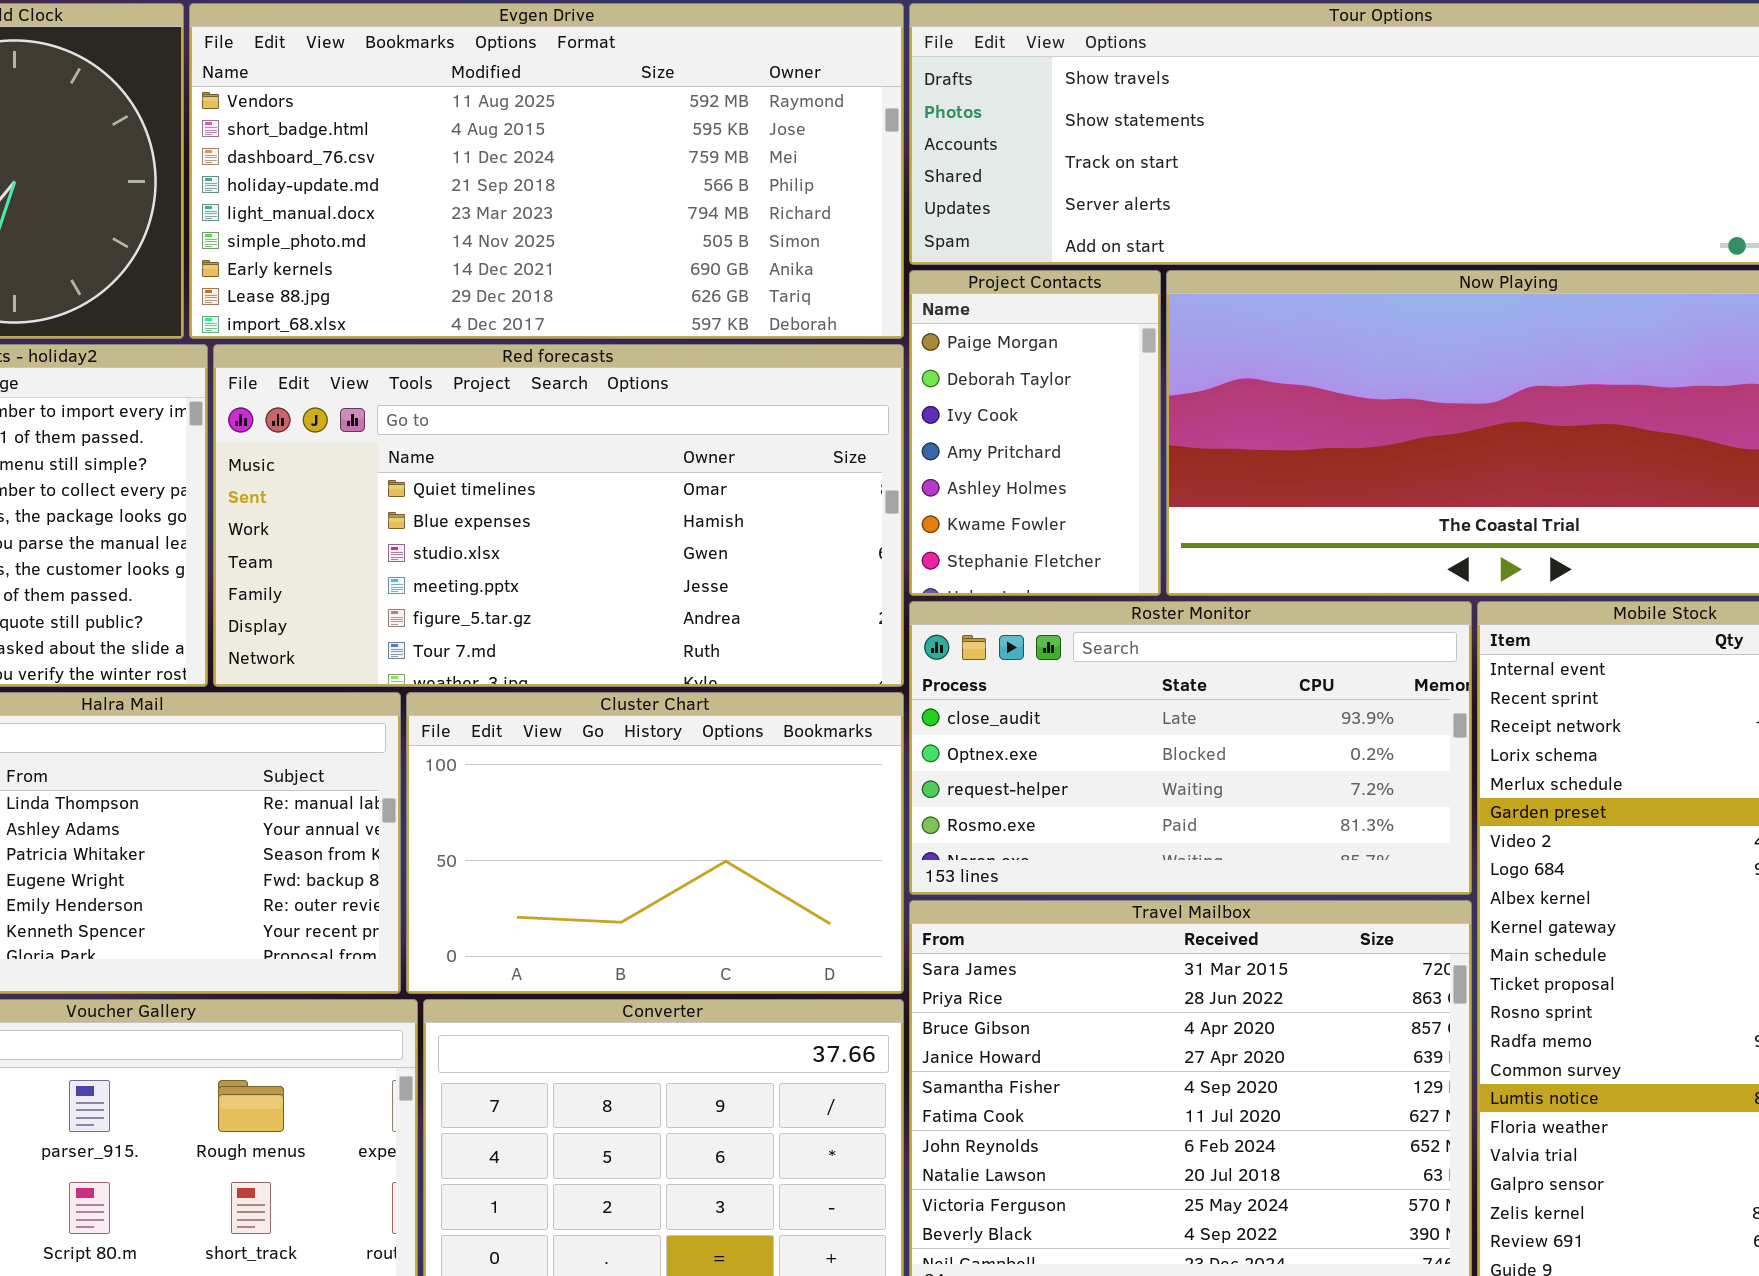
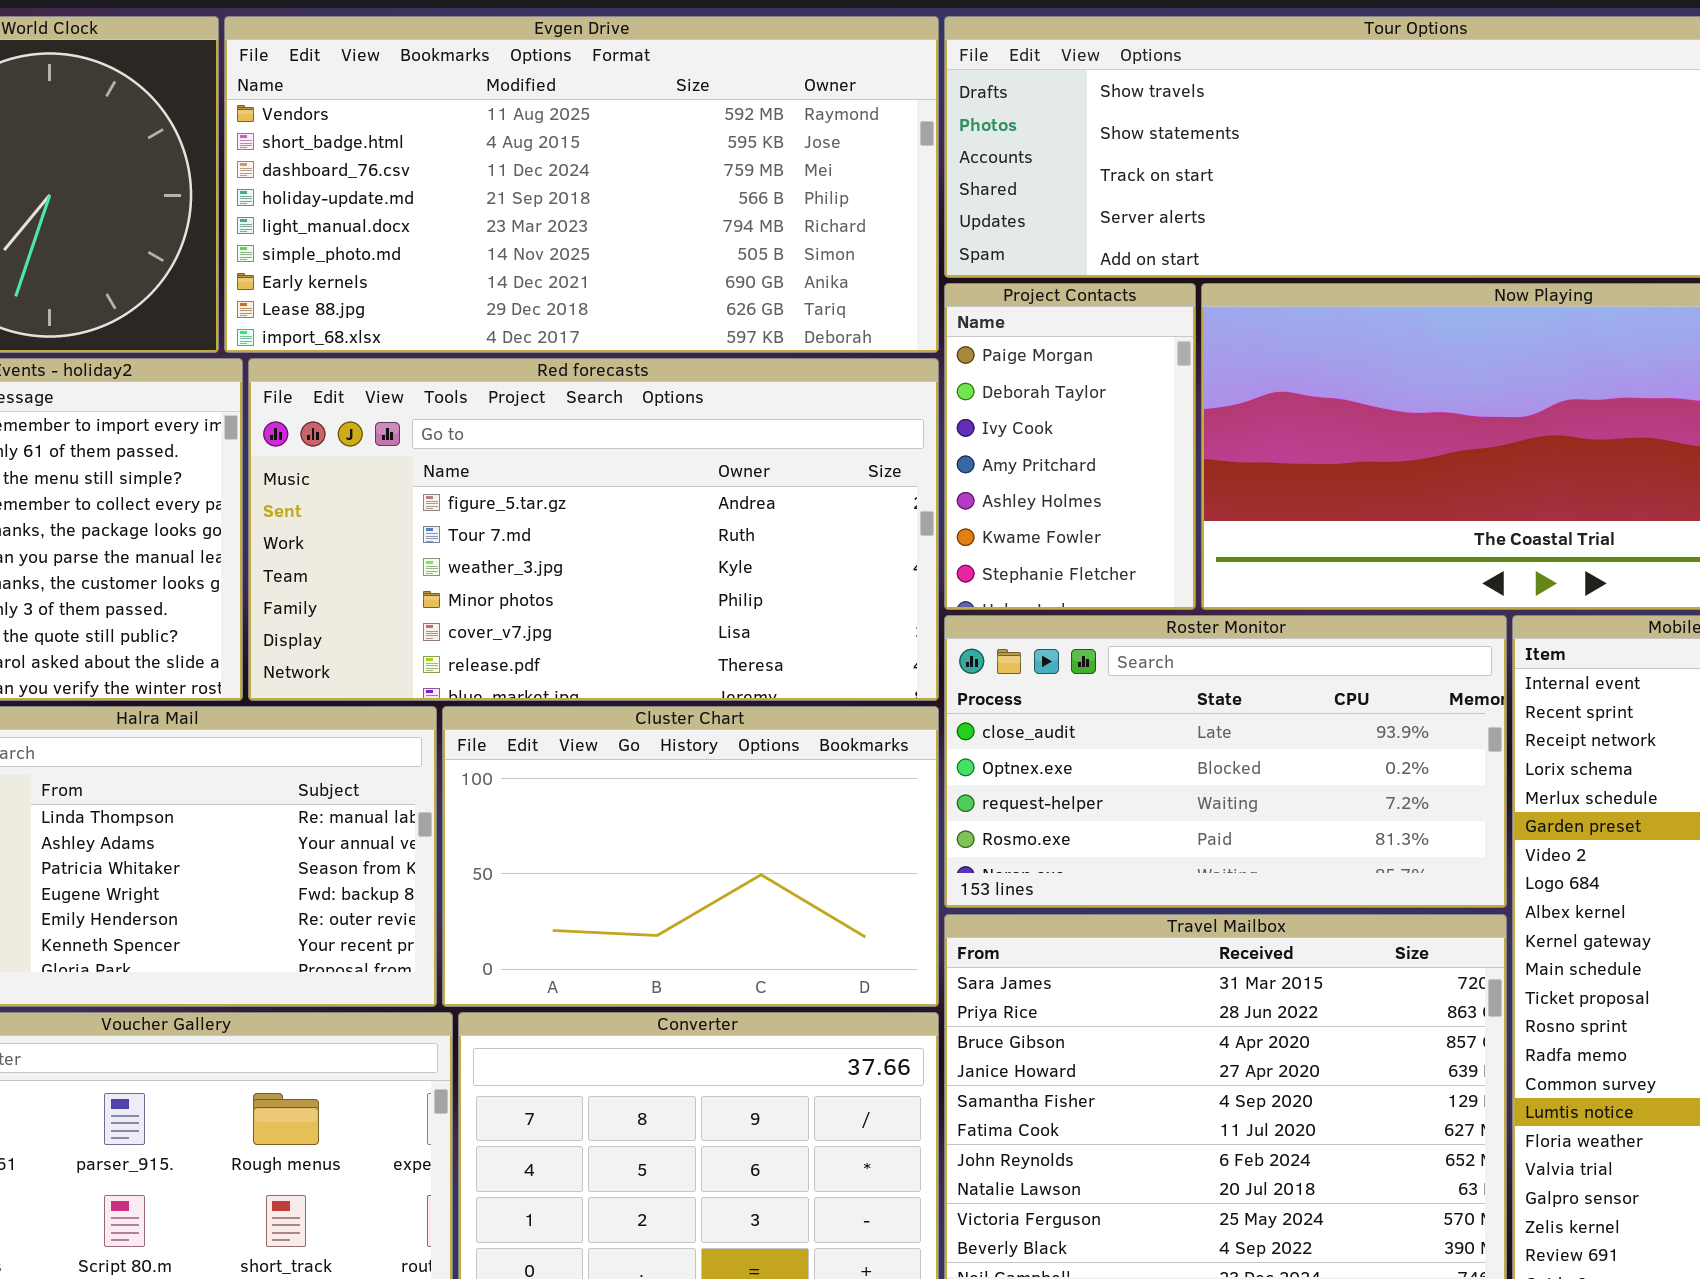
Red forecasts: [213,344,904,687] -> [248,358,939,701], scrolled down 4 rows

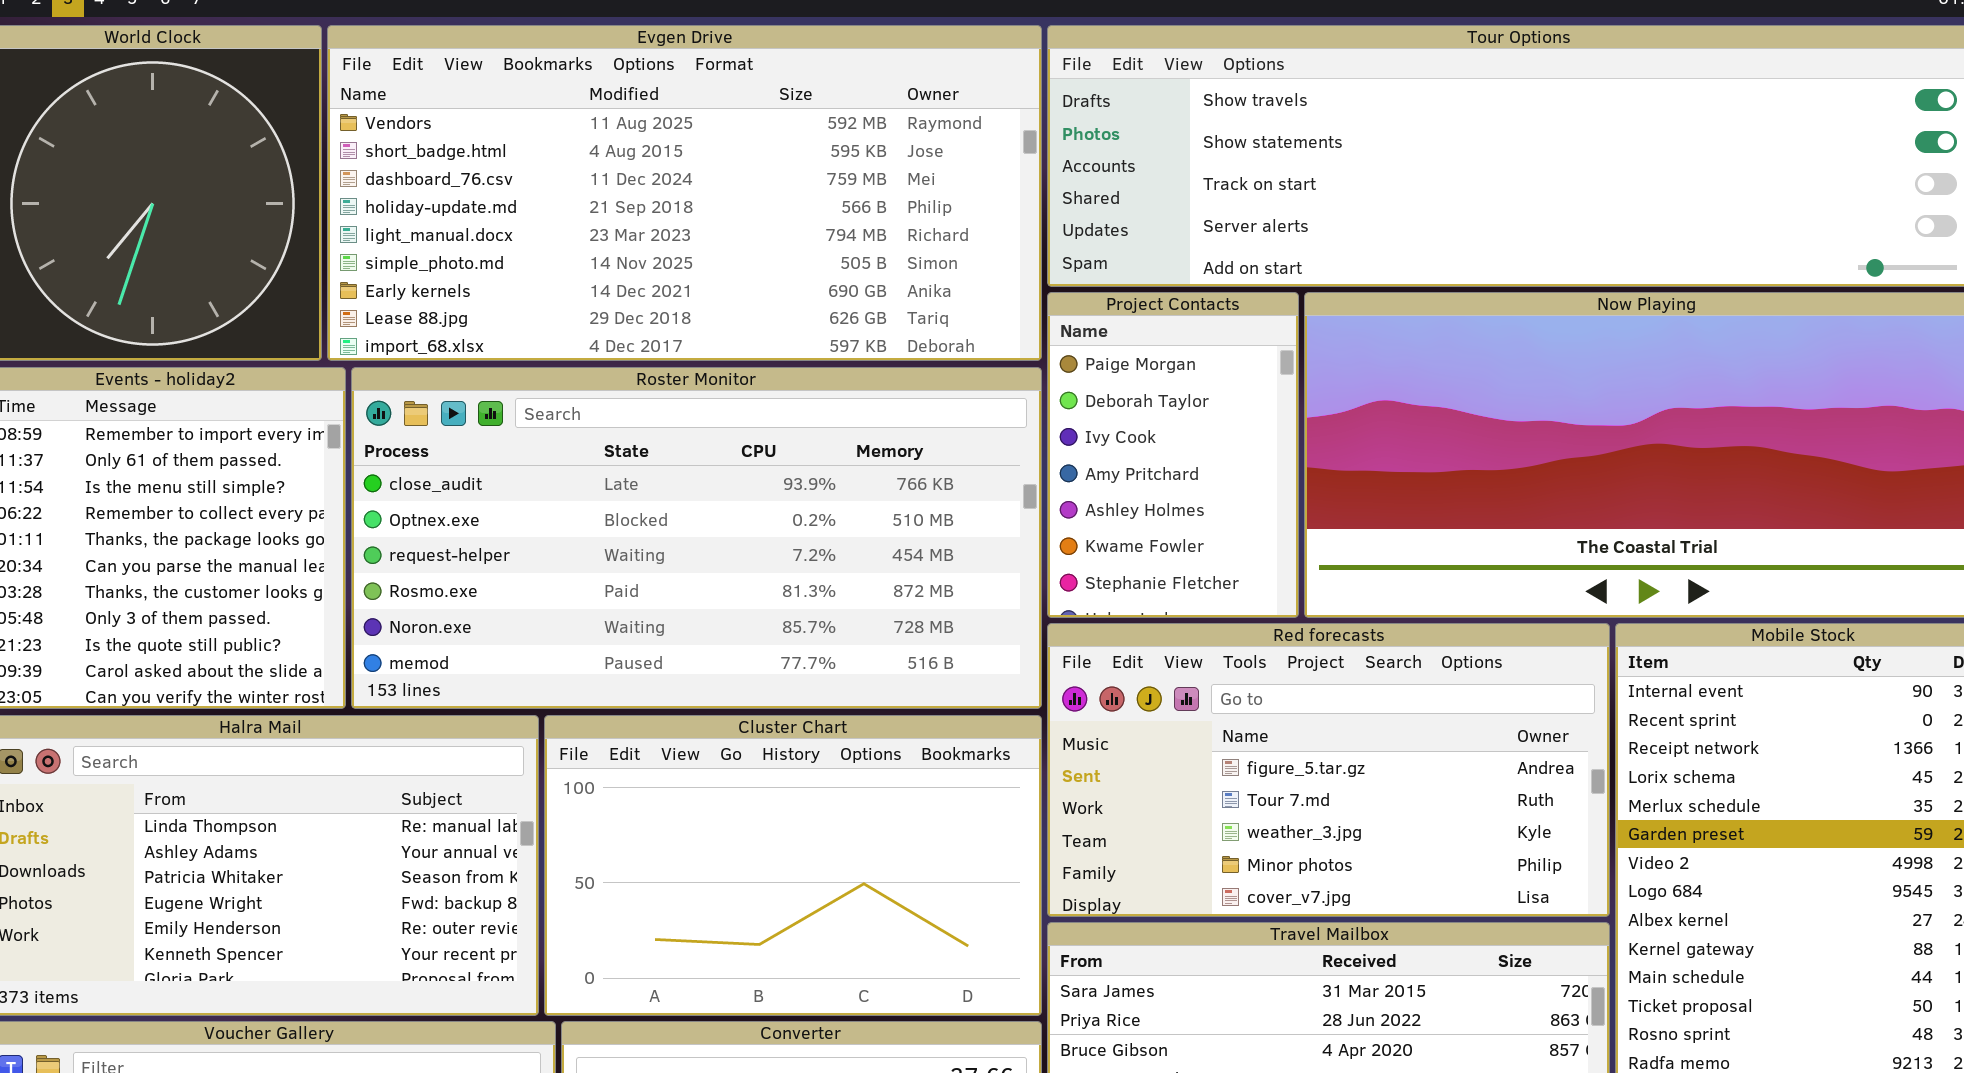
Red forecasts: [248,358,939,701] -> [1047,623,1610,917], moved, resized
Roster Monitor: [944,615,1507,908] -> [351,367,1042,709], moved, resized

